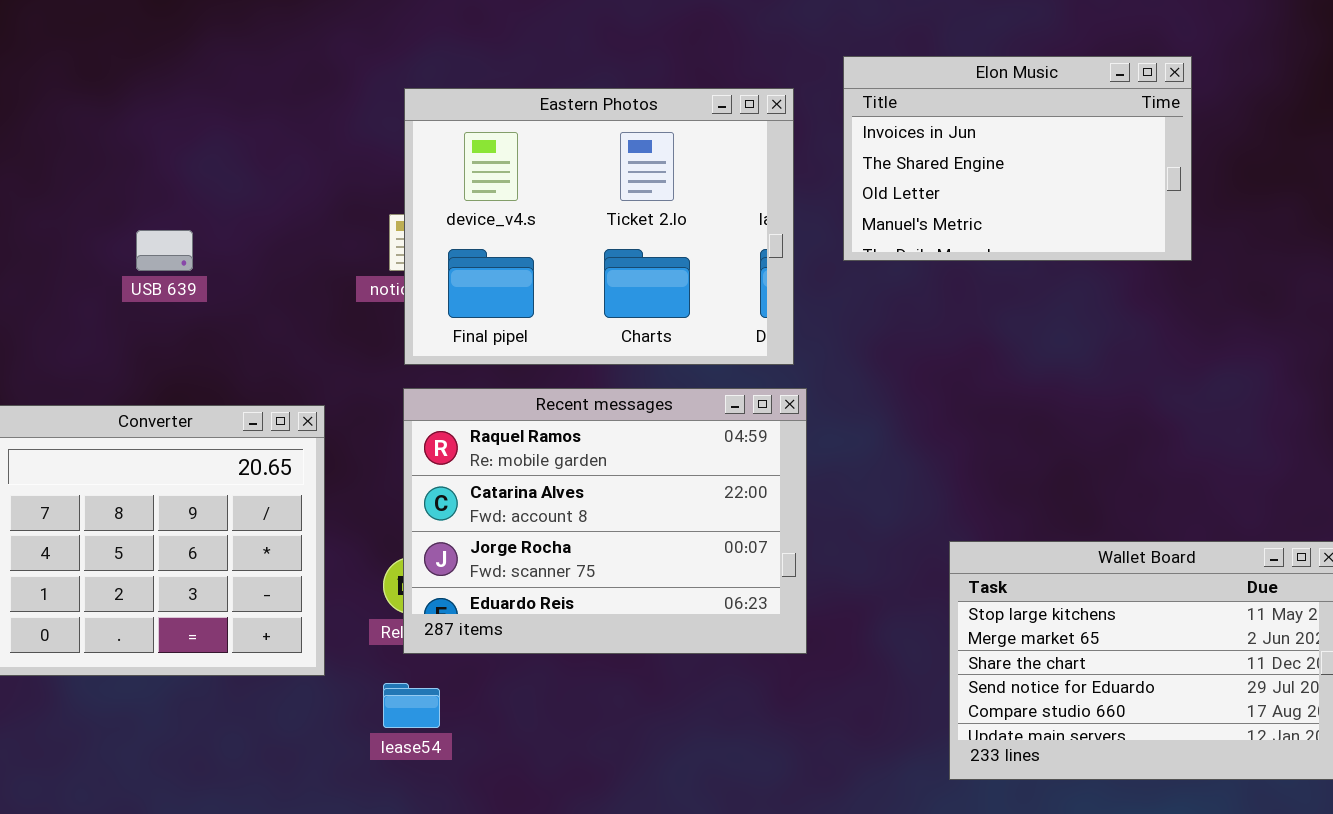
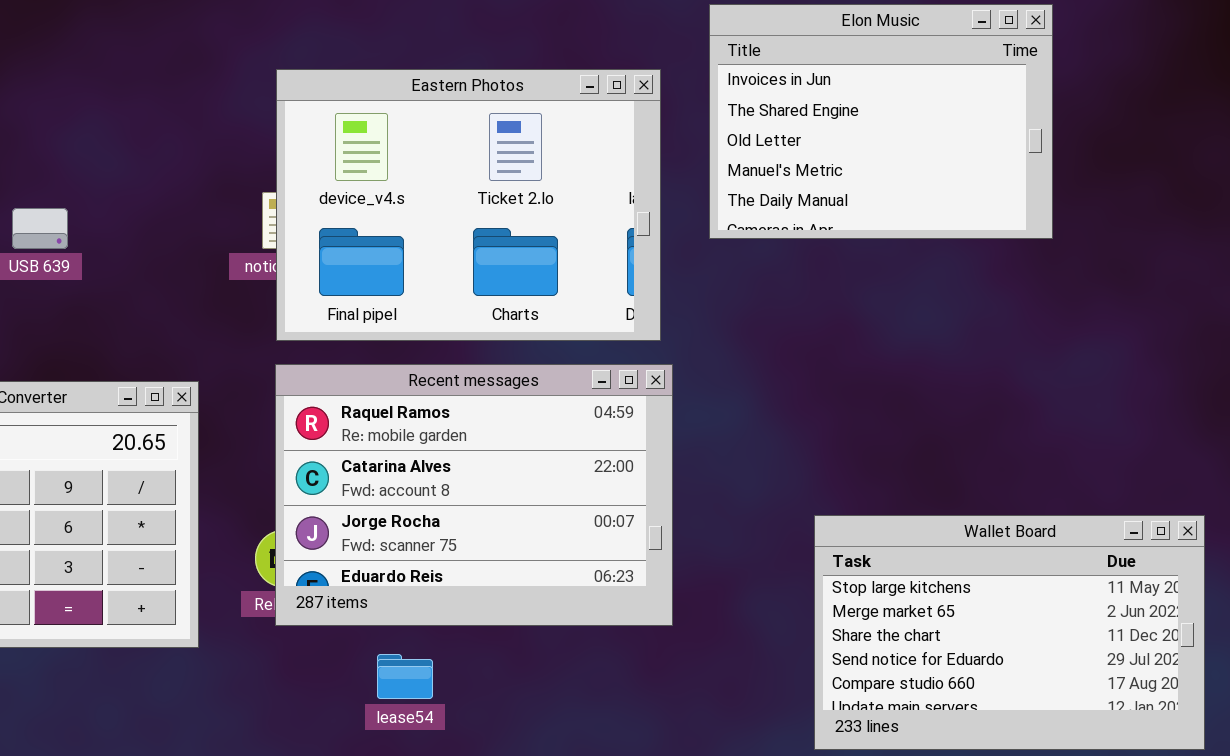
Elon Music: [843,56,1192,261] -> [709,4,1053,239], resized
lease54: [383,683,440,728] -> [377,654,433,699], moved

